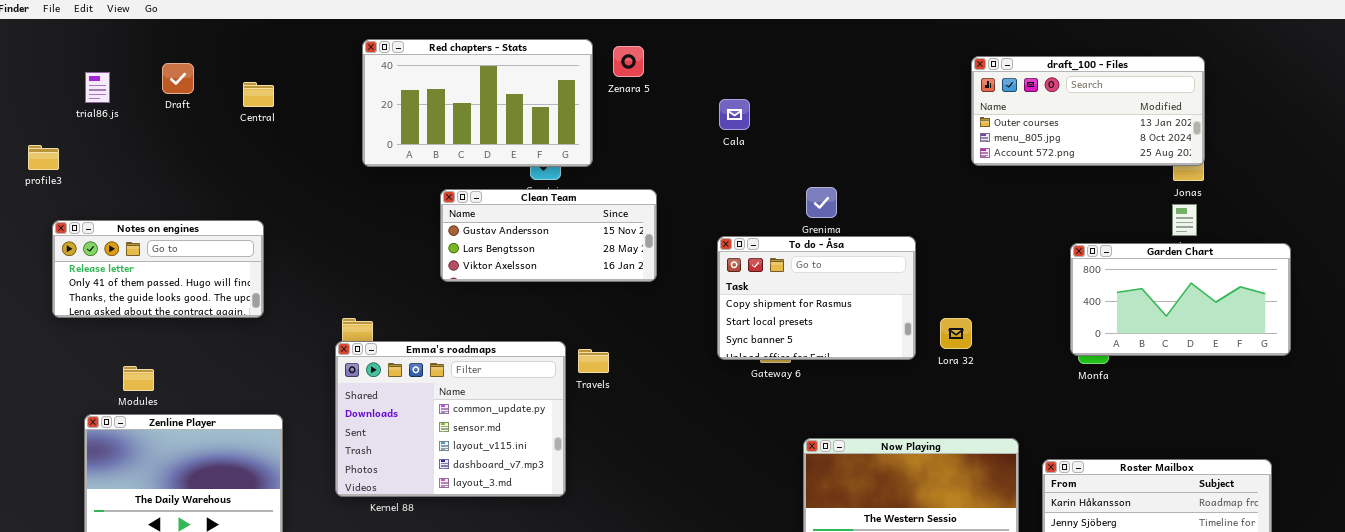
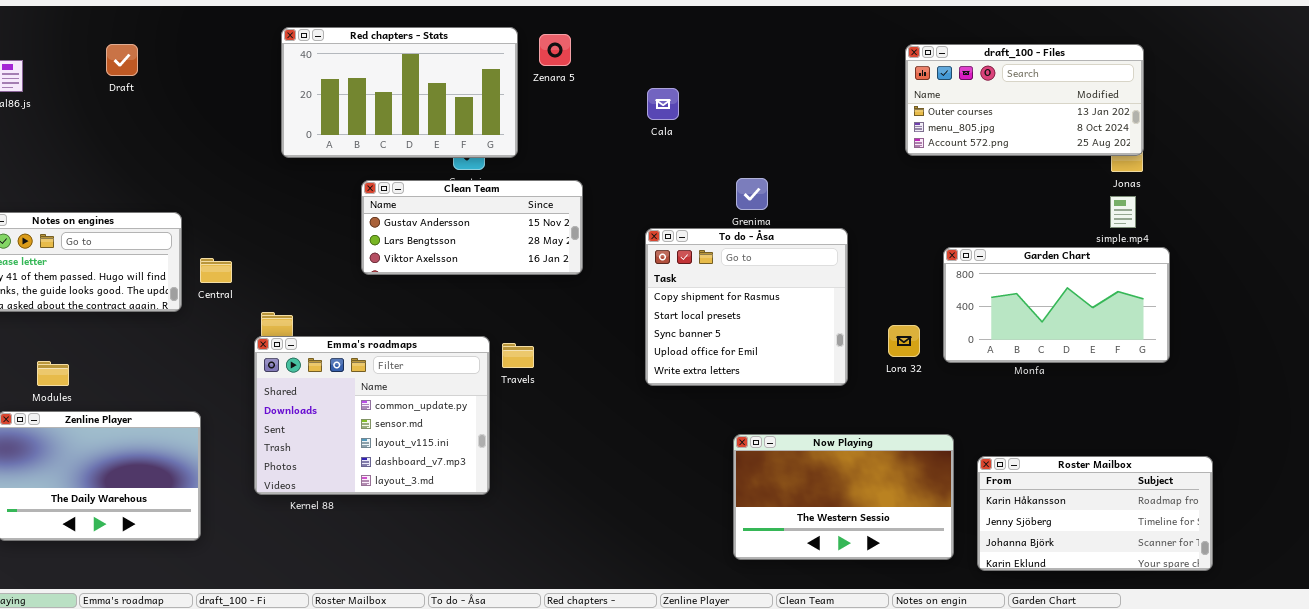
Draft: [162,63,194,94] -> [106,44,138,76], moved
Central: [243,82,274,107] -> [200,258,232,283], moved
To do - Åsa: [717,236,916,360] -> [645,228,848,386], resized
Garden Chart: [1070,243,1291,356] -> [943,247,1170,363], moved
Lora 32: [940,318,972,349] -> [888,325,920,357], moved

